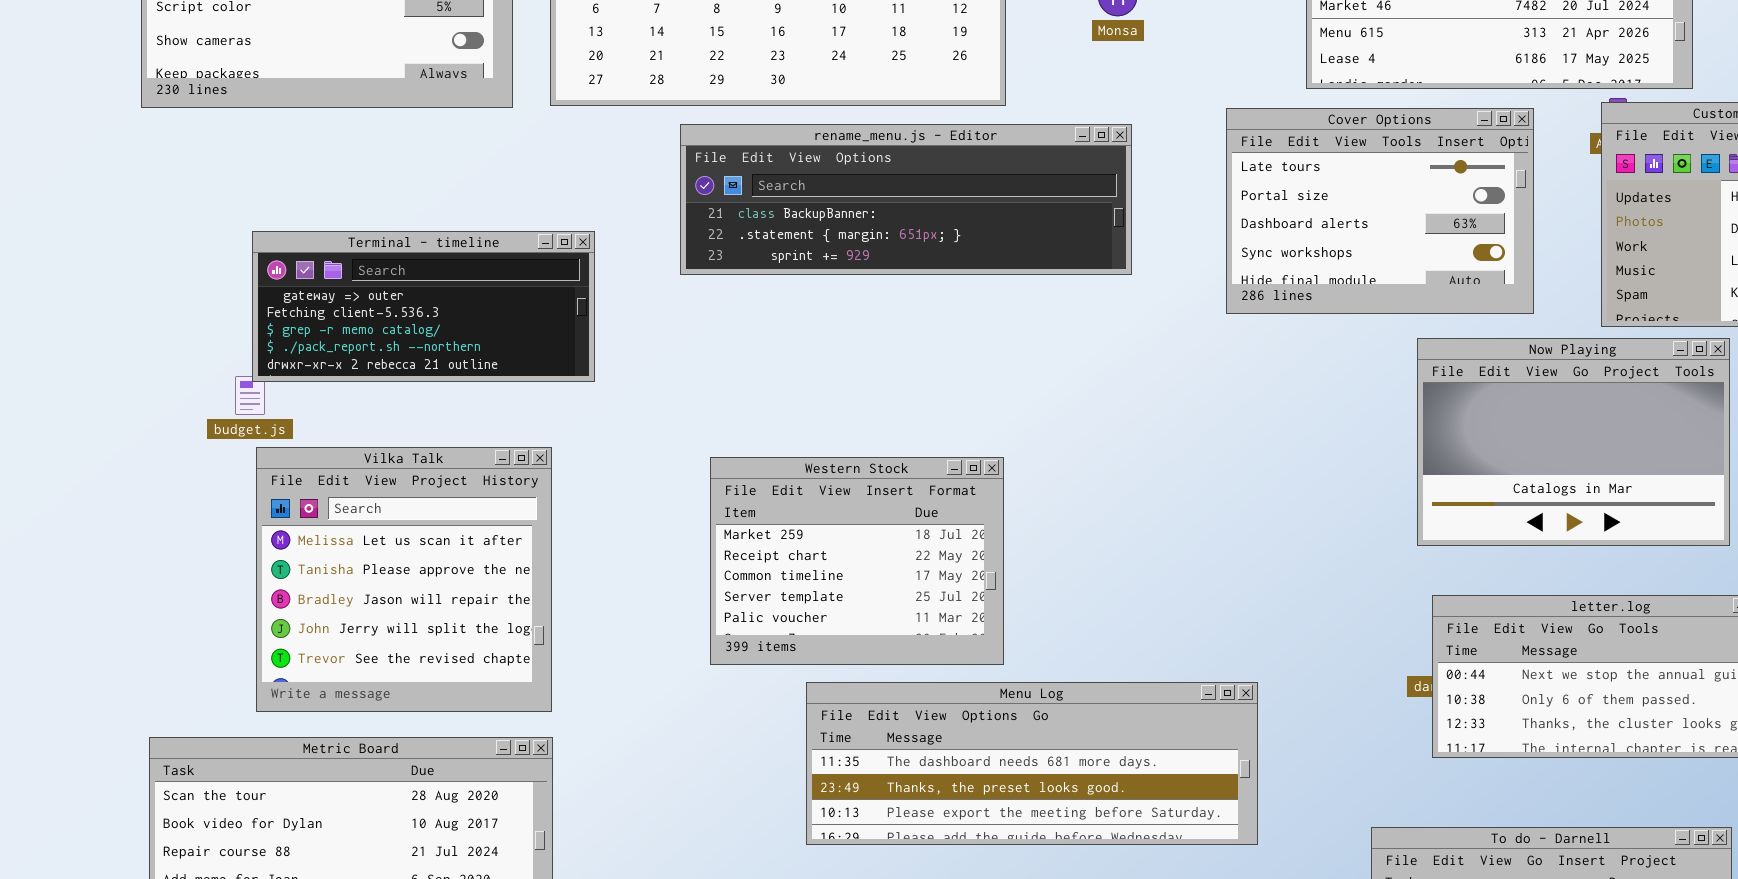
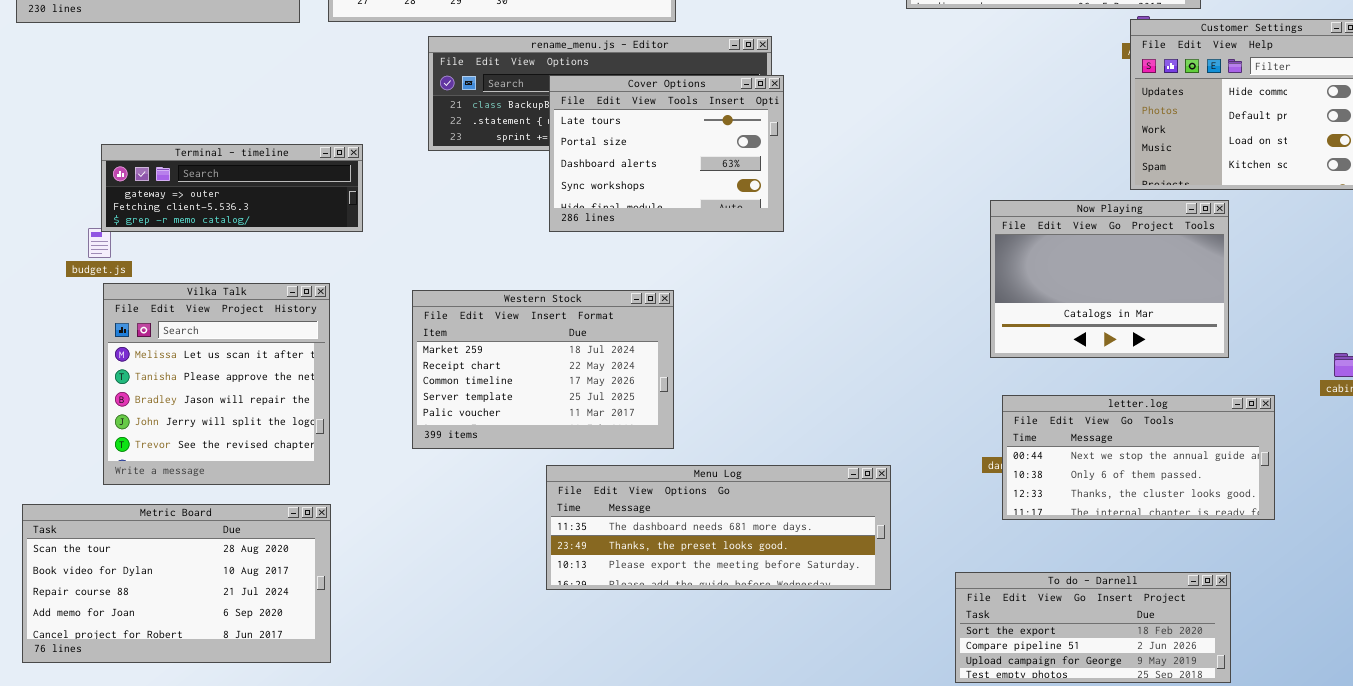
Cover Options: [1226,108,1534,314] -> [549,75,784,232], moved
Terminal - timeline: [252,231,595,382] -> [101,144,363,232], resized
Western Stock: [710,457,1004,665] -> [412,290,674,449], resized
Menu Log: [806,682,1258,845] -> [546,465,891,590], moved

